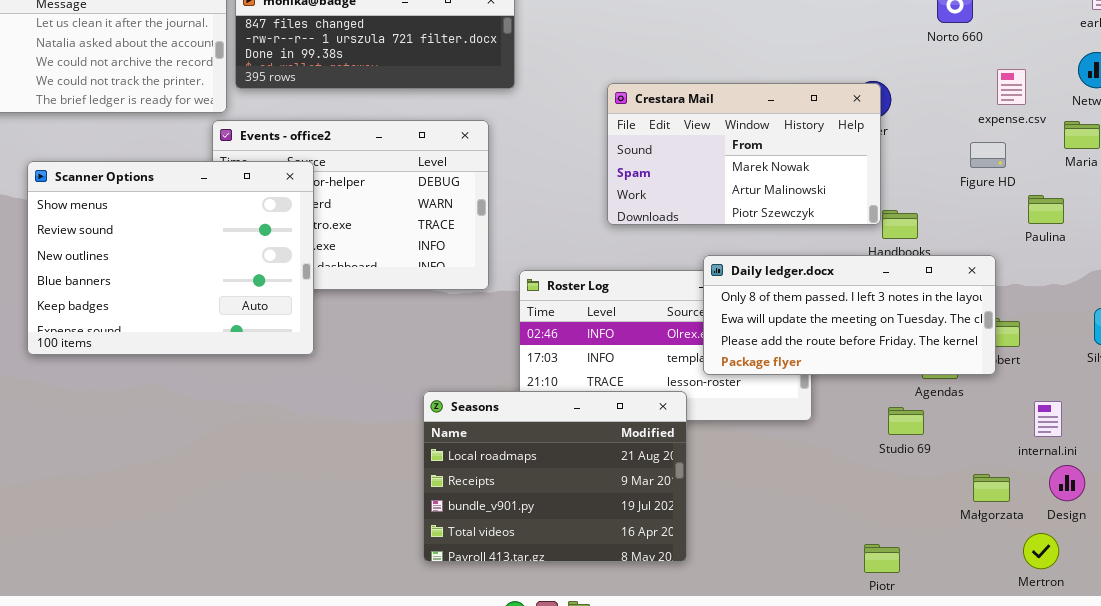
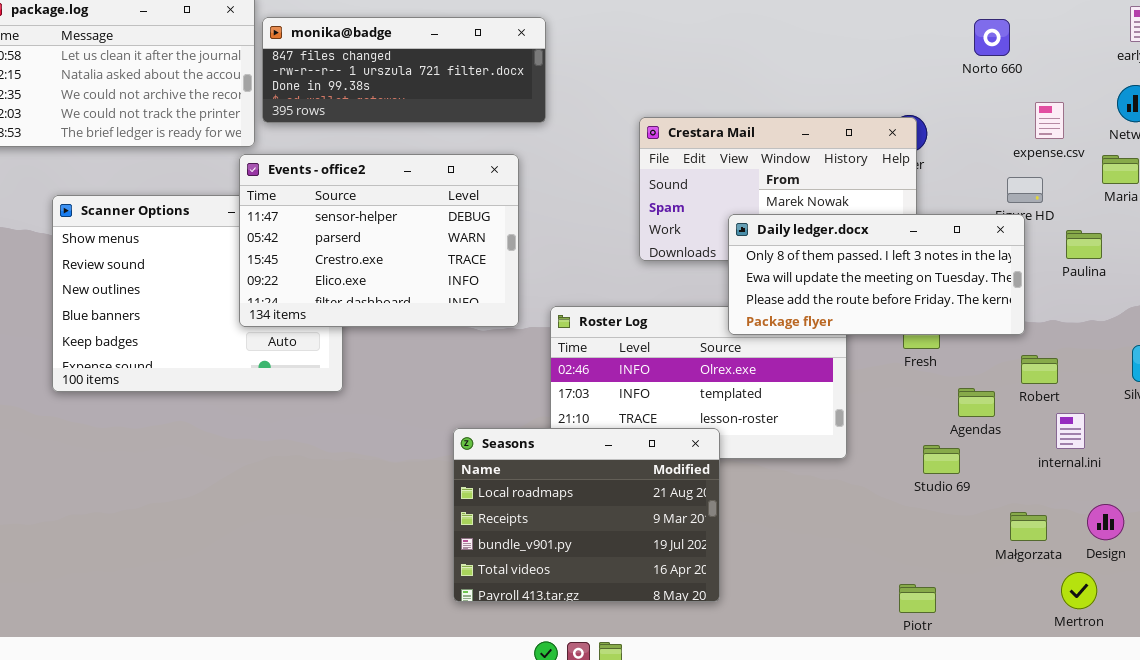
Events - office2: [212,120,489,290] -> [239,154,519,327], raised
Daily ledger.docx: [703,255,996,375] -> [728,214,1025,335], moved
internal.ini: [1034,401,1062,437] -> [1056,413,1085,449], moved

